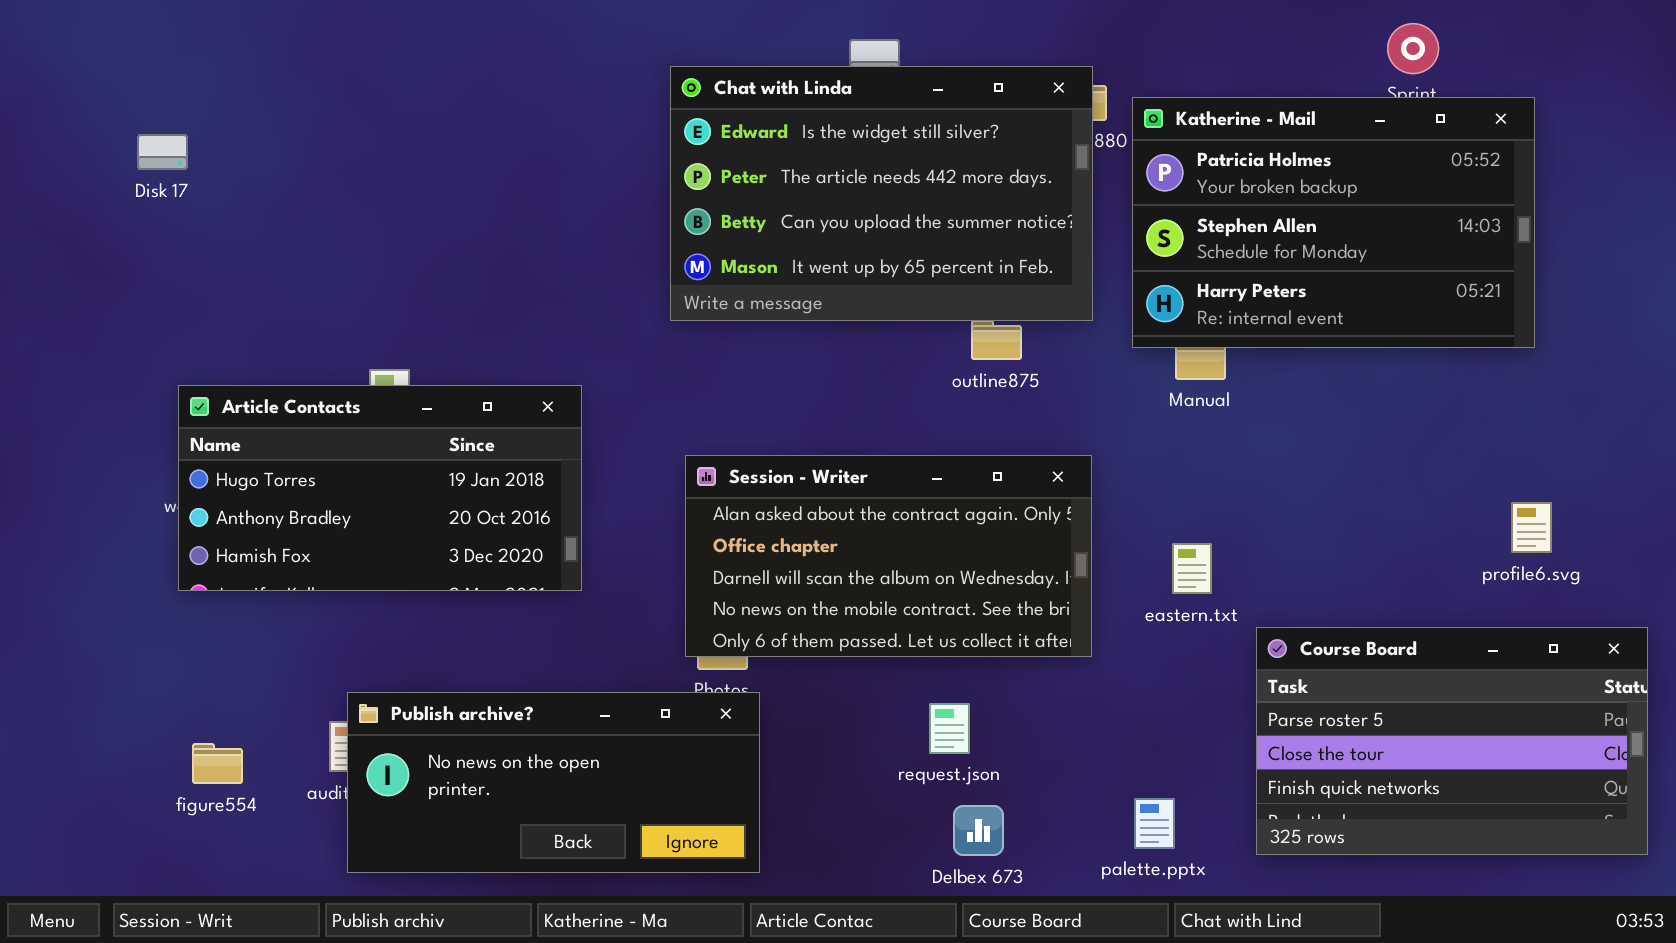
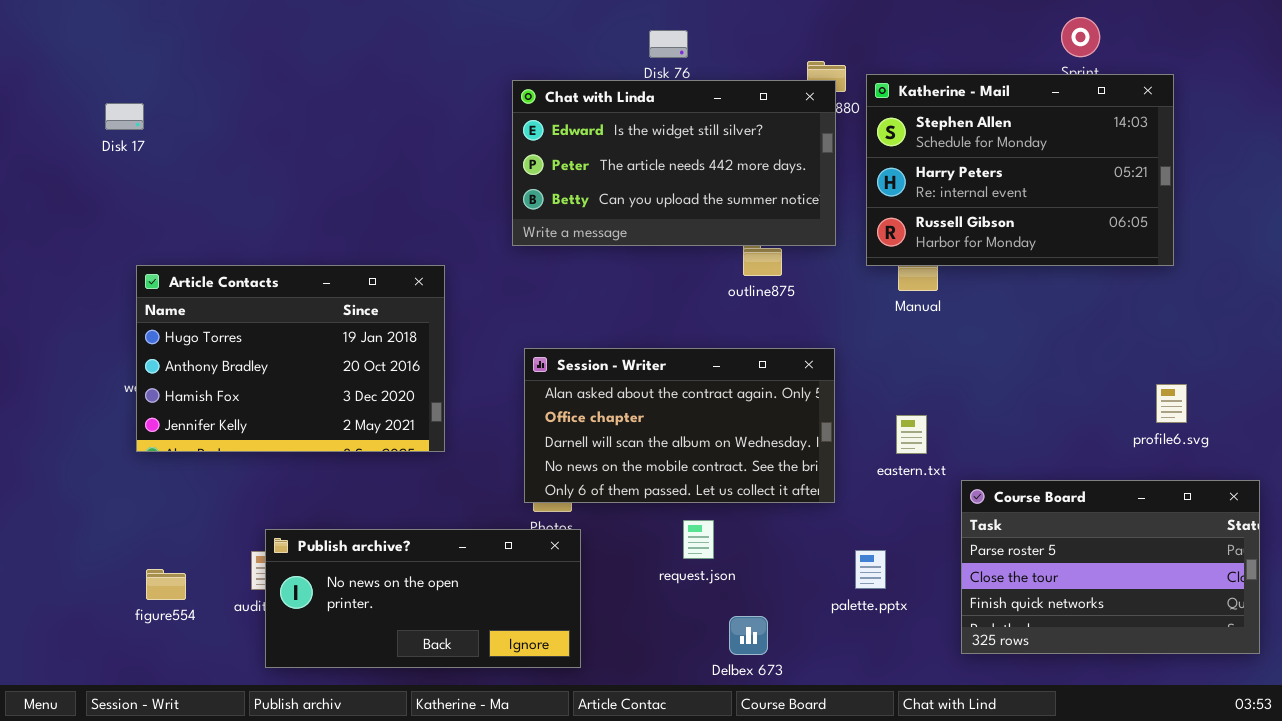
Chat with Linda: [670,66,1093,321] -> [512,80,836,246], resized
Katherine - Mail: [1132,97,1535,348] -> [866,74,1174,266], scrolled down 1 row
Article Contacts: [178,385,582,591] -> [136,265,445,452], resized
request.json: [929,703,970,754] -> [683,520,714,559], moved
palette.pptx: [1134,798,1175,849] -> [855,550,886,589], moved

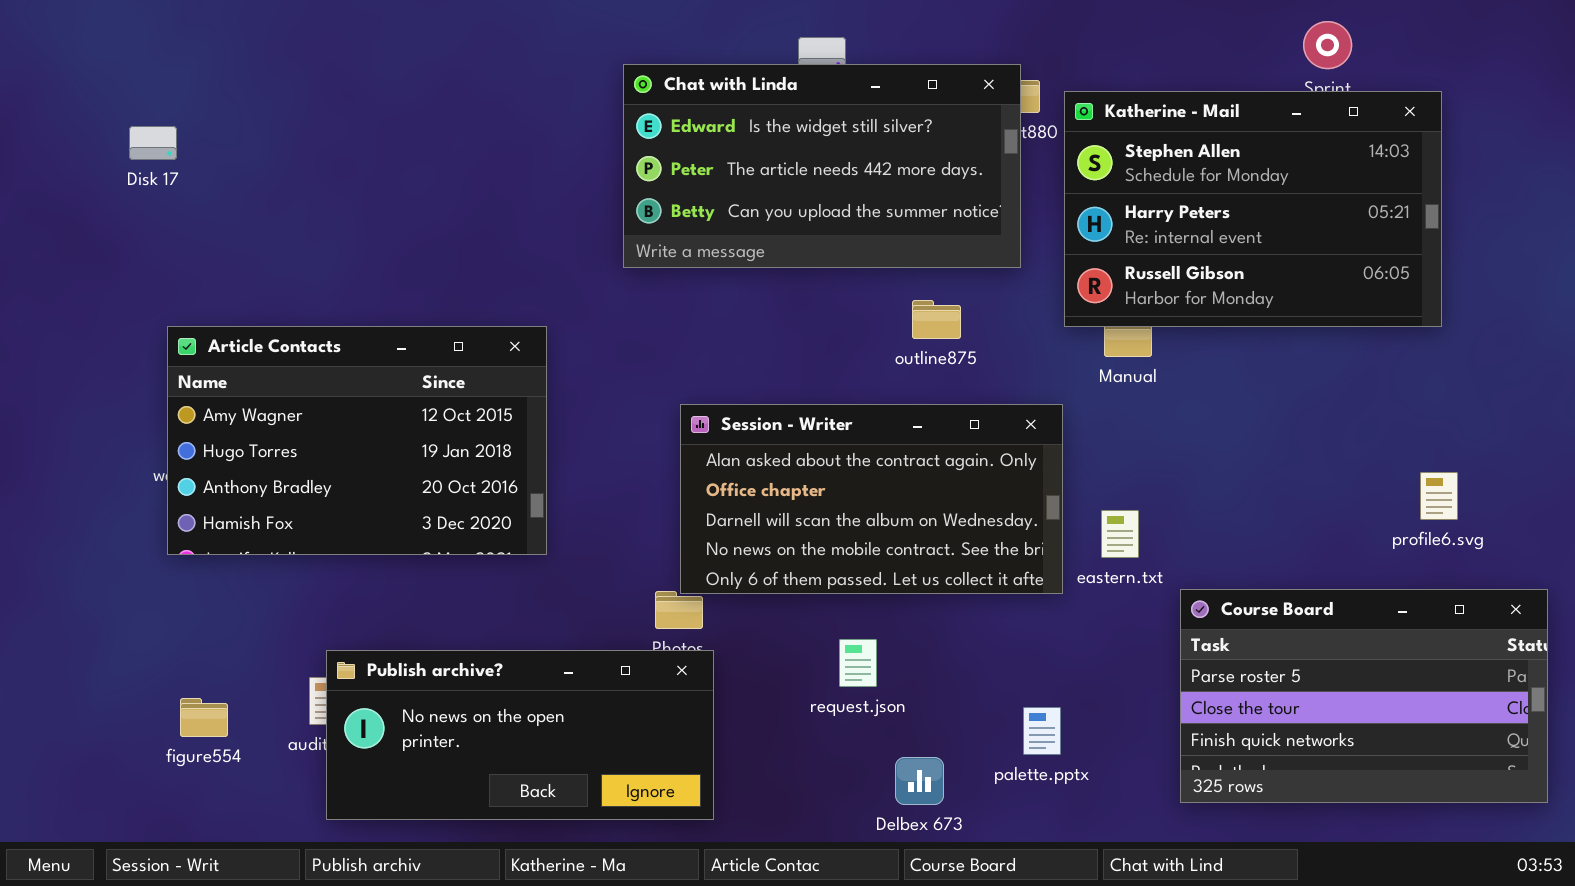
Chat with Linda: [512,80,836,246] -> [623,64,1021,268], moved
Article Contacts: [136,265,445,452] -> [167,326,547,555], scrolled up 1 row
Session - Writer: [524,348,835,503] -> [680,404,1063,594], moved
palette.pptx: [855,550,886,589] -> [1023,707,1061,755], moved

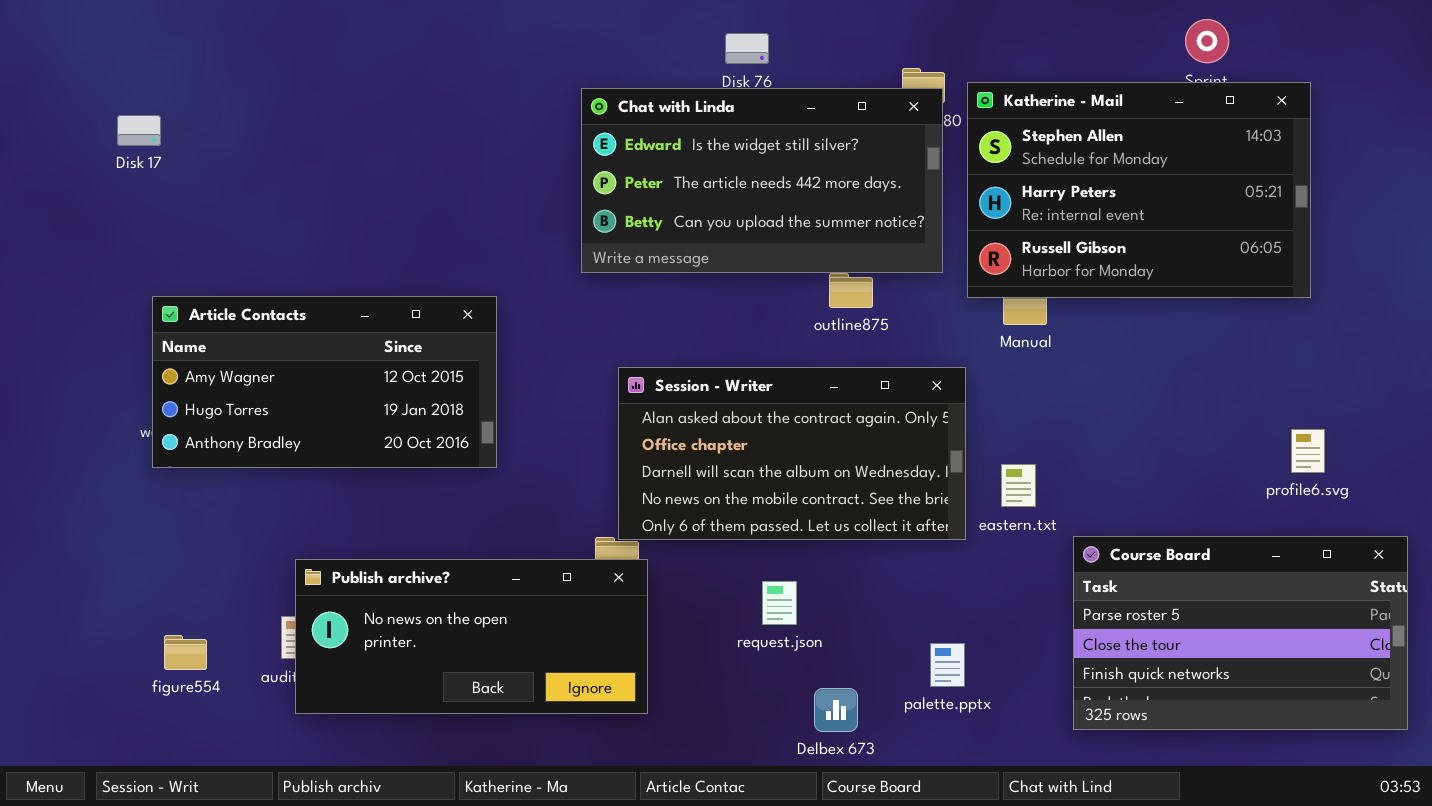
Chat with Linda: [623,64,1021,268] -> [581,88,943,273], moved
Article Contacts: [167,326,547,555] -> [152,296,497,468], resized
Publish archive?: [326,650,714,820] -> [295,559,648,714], moved

